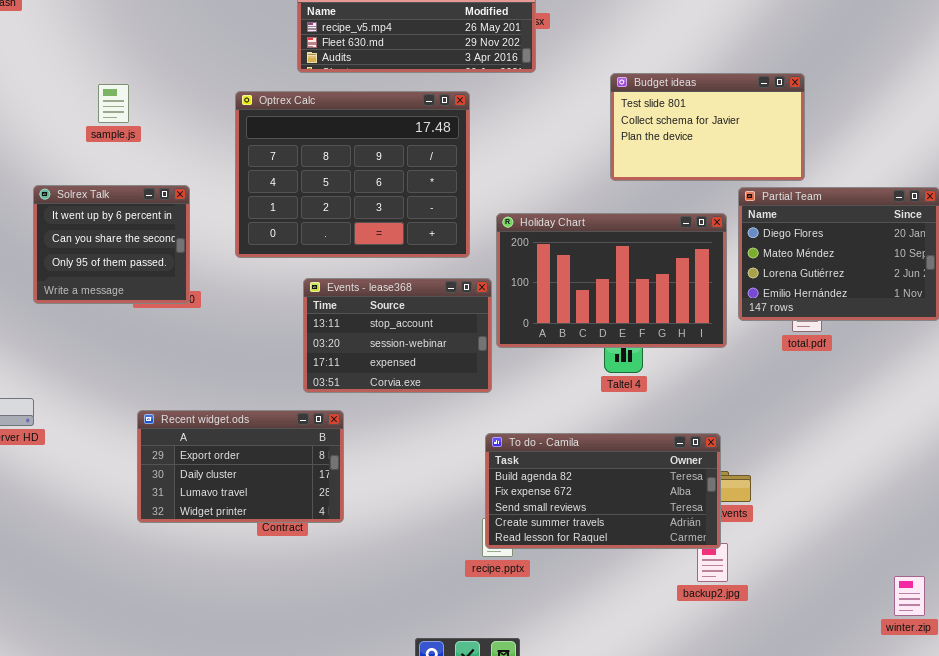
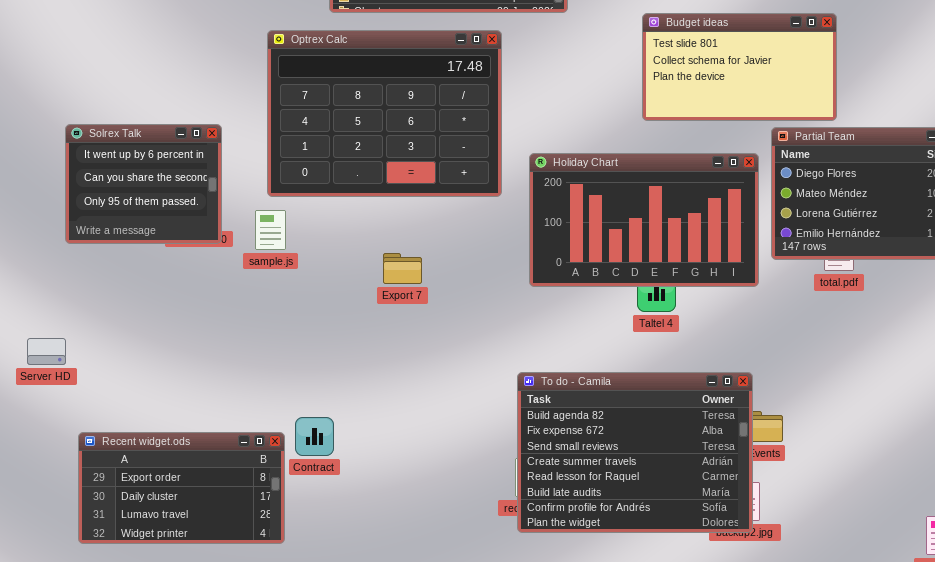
sample.js: [98,84,129,123] -> [255,210,286,250], moved
Events - lease368: [303,278,492,393] -> none, closed
Recent widget.ods: [137,410,344,523] -> [78,432,285,544], moved
To do - Camila: [485,433,721,549] -> [517,372,753,533], resized

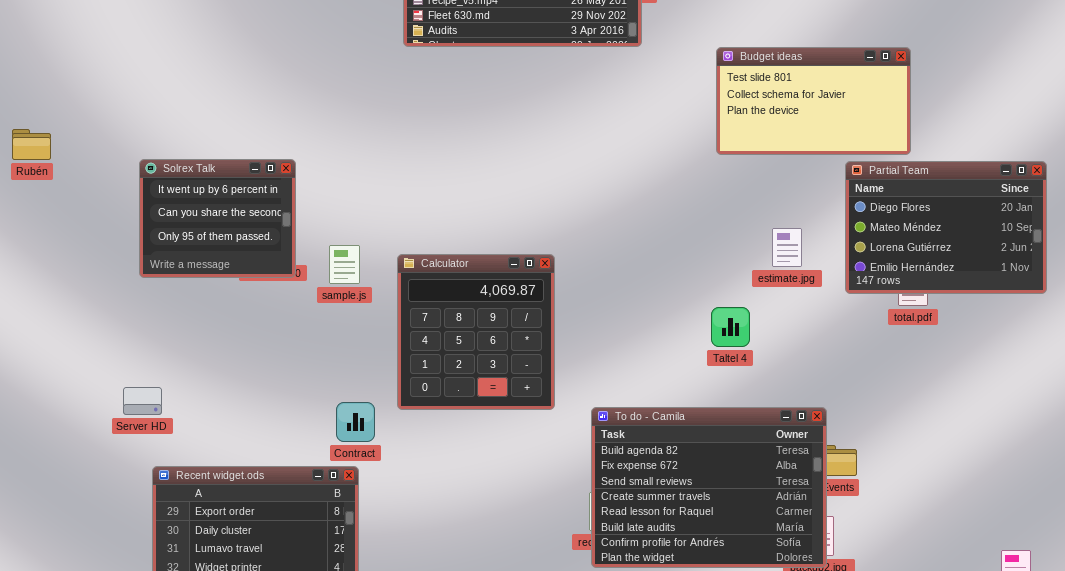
Optrex Calc: [267,30,502,197] -> none, closed
Holiday Chart: [529,153,759,287] -> none, closed
Calculator: none -> [397,254,555,410], opened
Server HD: [27,338,66,365] -> [123,387,162,415], moved
Contract: [295,417,334,456] -> [336,402,375,442], moved

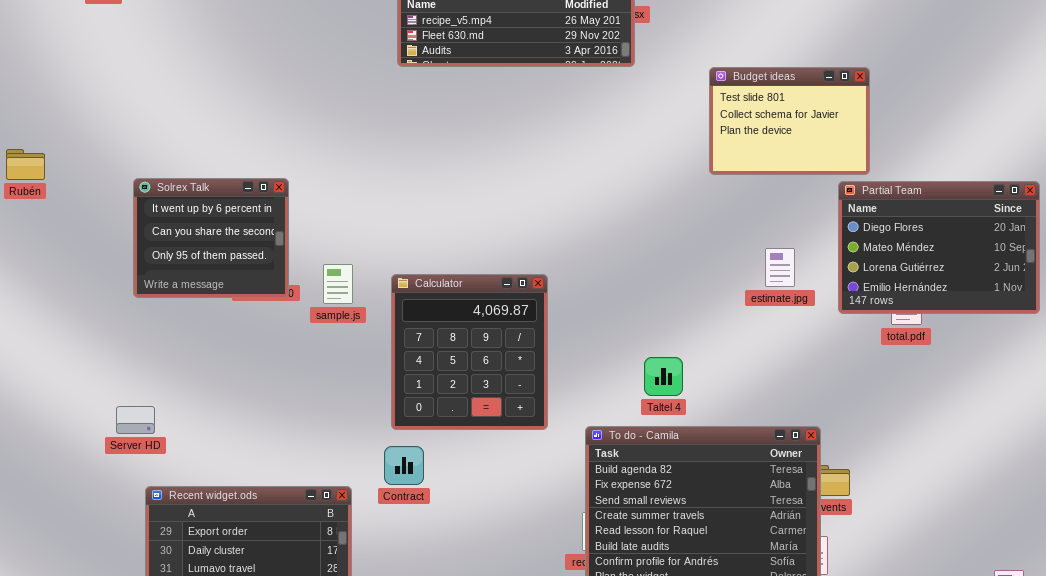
Budget ideas: [716,47,911,155] -> [709,67,870,175], resized
Taltel 4: [711,307,750,347] -> [644,357,683,396], moved
Contract: [336,402,375,442] -> [384,446,424,485], moved

